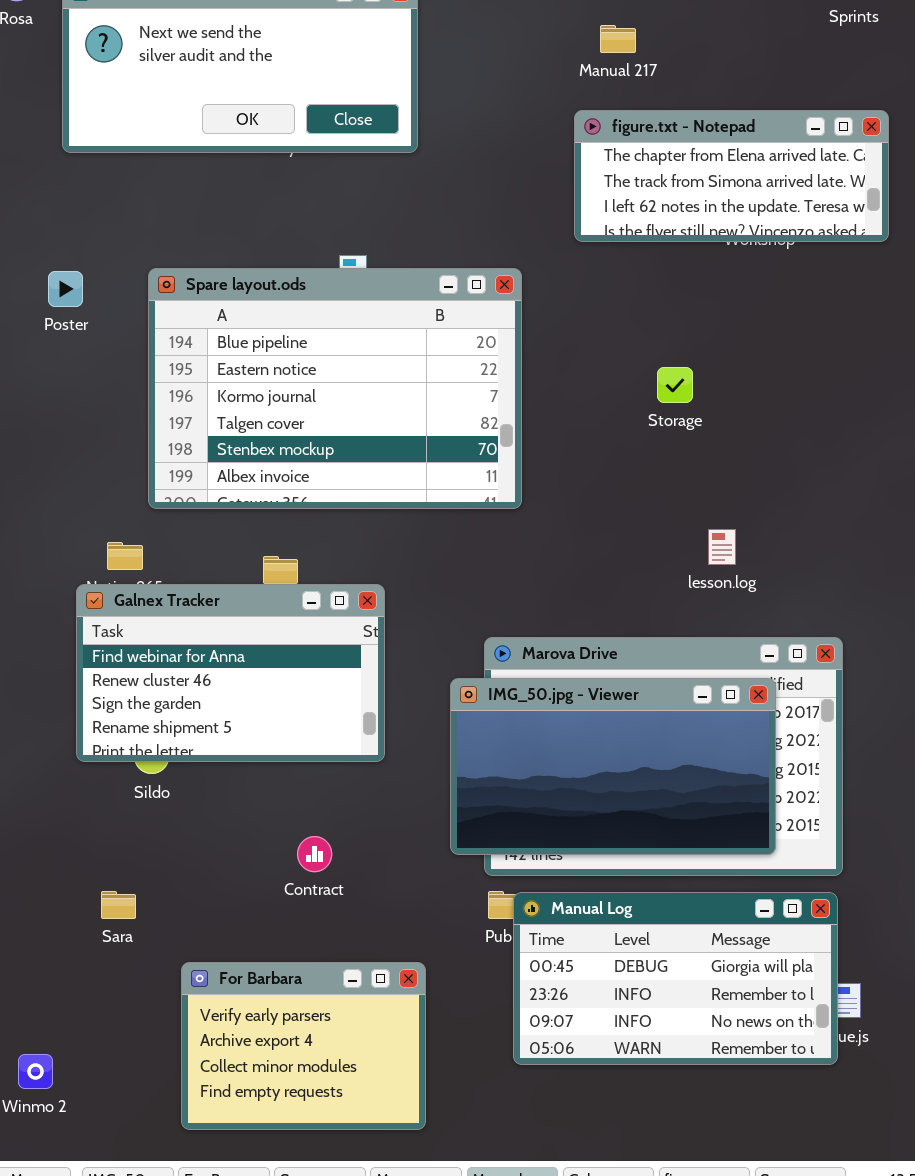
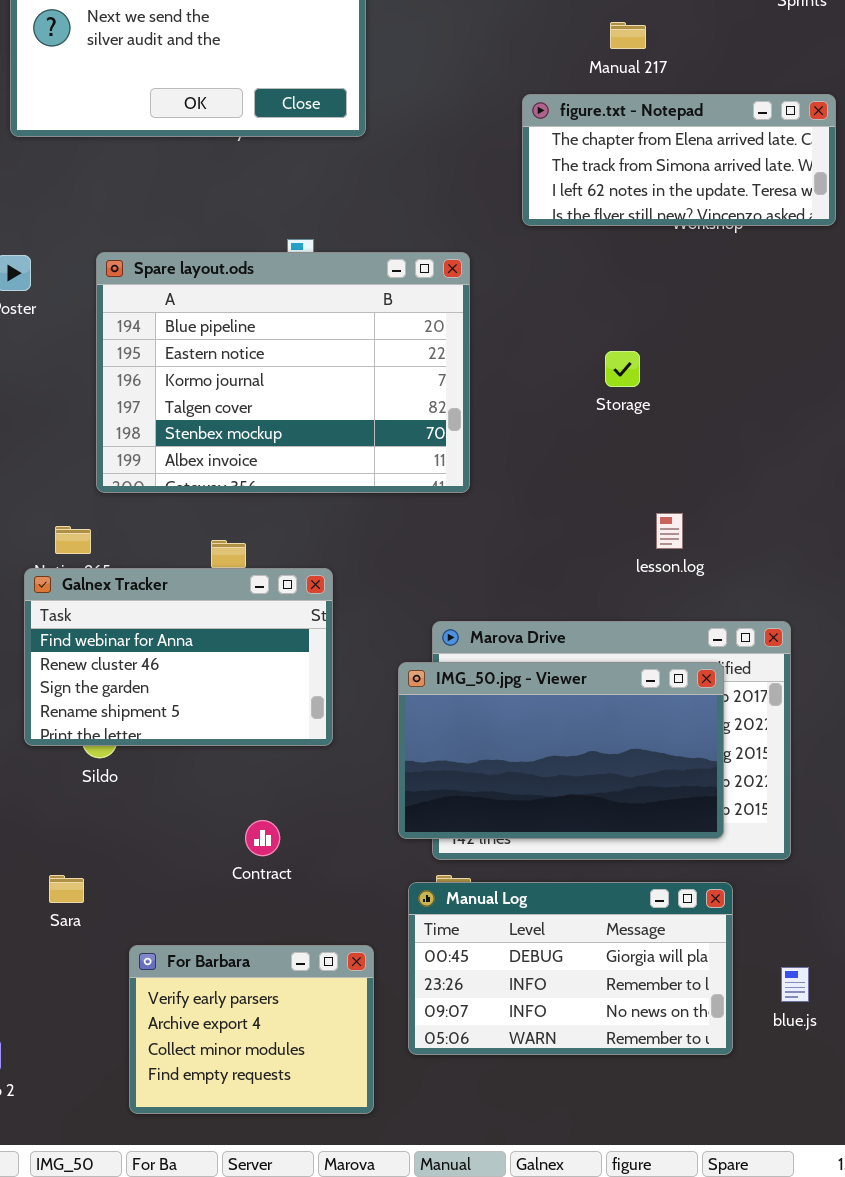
Manual 217: [600,25,636,53] -> [610,22,646,49], moved
Manual Log: [513,892,838,1065] -> [408,882,733,1055], moved

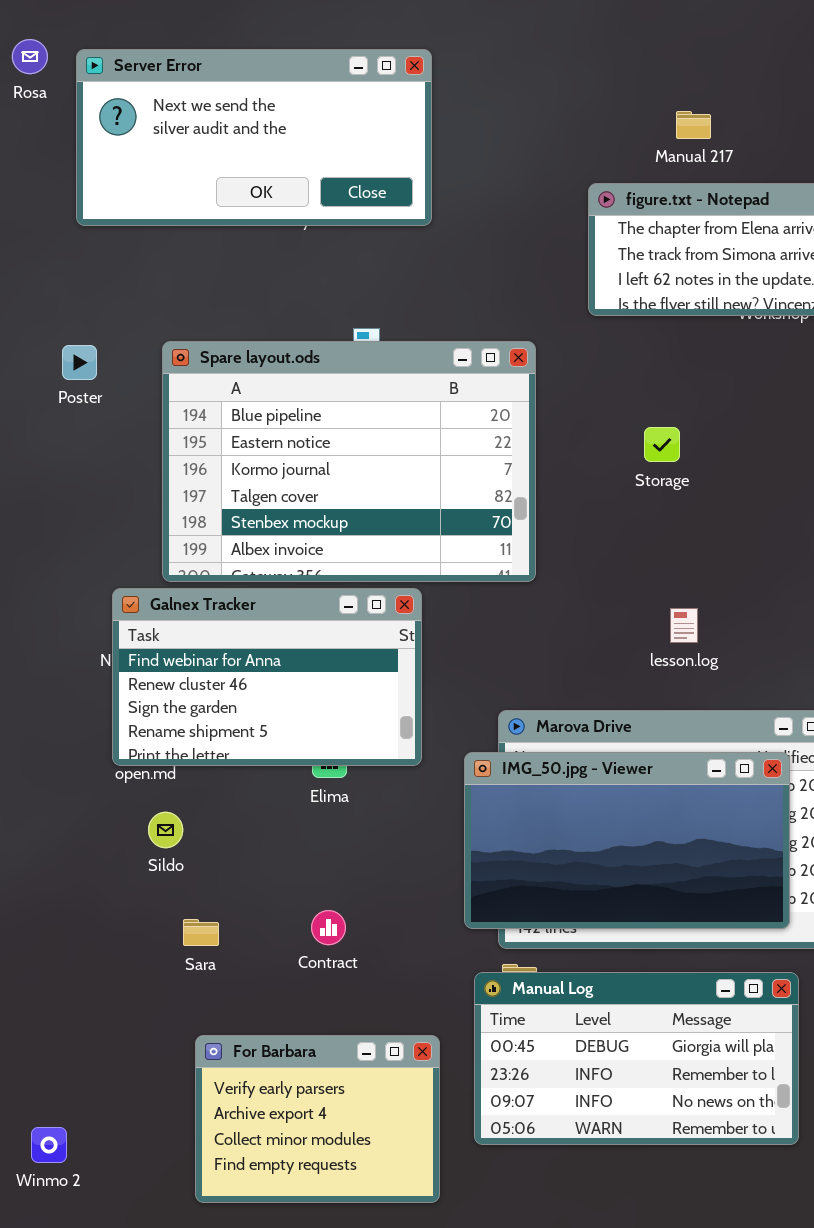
Storage: [605,351,640,387] -> [644,427,680,462], moved
lesson.log: [656,513,683,549] -> [670,608,698,643], moved
Galnex Tracker: [24,568,333,746] -> [112,588,422,766], moved
Sara: [49,875,84,903] -> [183,919,219,946], moved

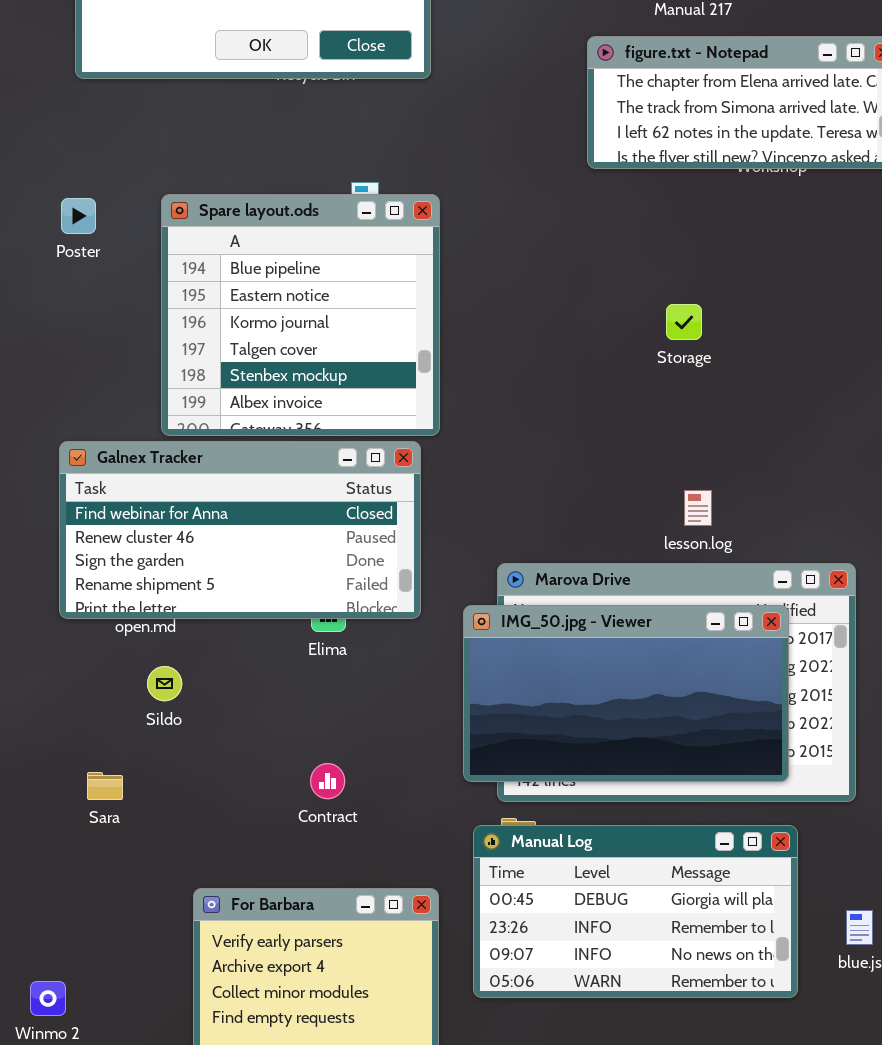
Spare layout.ods: [162,341,536,582] -> [161,194,440,436], resized
Storage: [644,427,680,462] -> [666,304,702,340], moved
Galnex Tracker: [112,588,422,766] -> [59,441,421,619], resized
lesson.log: [670,608,698,643] -> [684,490,712,526], moved
Sara: [183,919,219,946] -> [87,772,123,800], moved

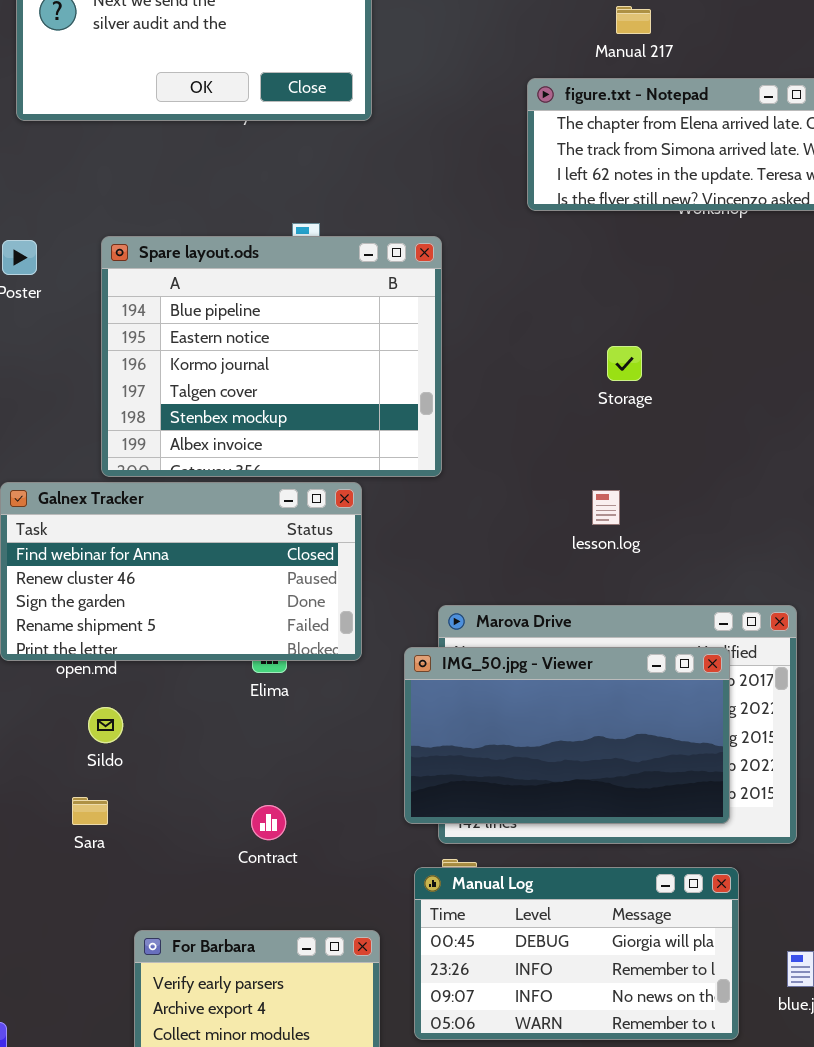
Spare layout.ods: [161,194,440,436] -> [101,236,442,477], resized
lesson.log: [684,490,712,526] -> [592,490,620,525], moved
Sara: [87,772,123,800] -> [72,797,108,825], moved

